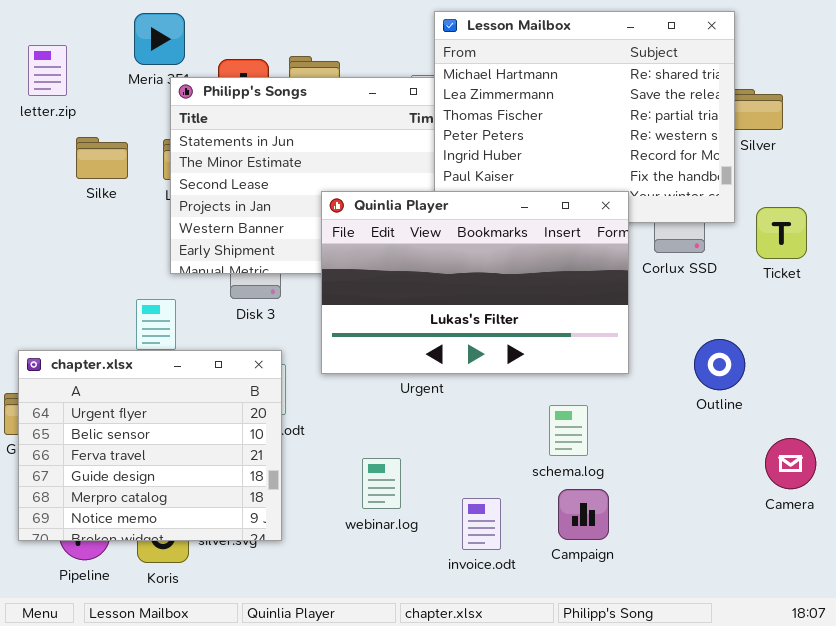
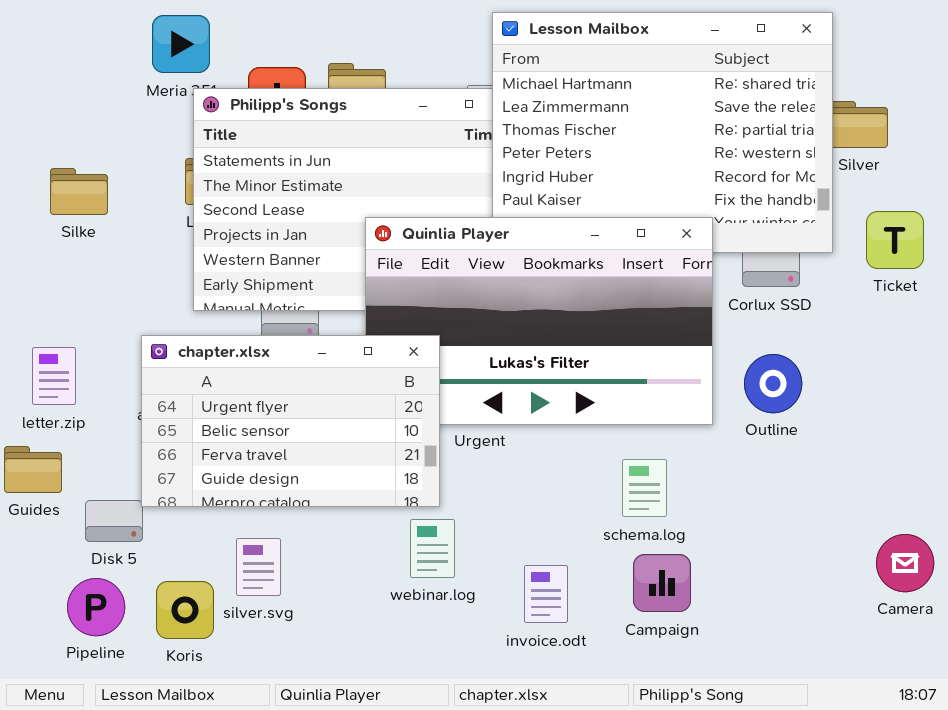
letter.zip: [28,45,67,96] -> [32,347,76,405], moved
Silke: [76,137,128,179] -> [50,168,108,215], moved
Ticket: [756,207,807,259] -> [866,211,924,269], moved
Outline: [694,339,745,390] -> [744,354,802,413], moved
chapter.xlsx: [18,350,282,541] -> [141,335,440,507], moved, resized
Camera: [765,438,816,489] -> [876,534,934,592], moved

